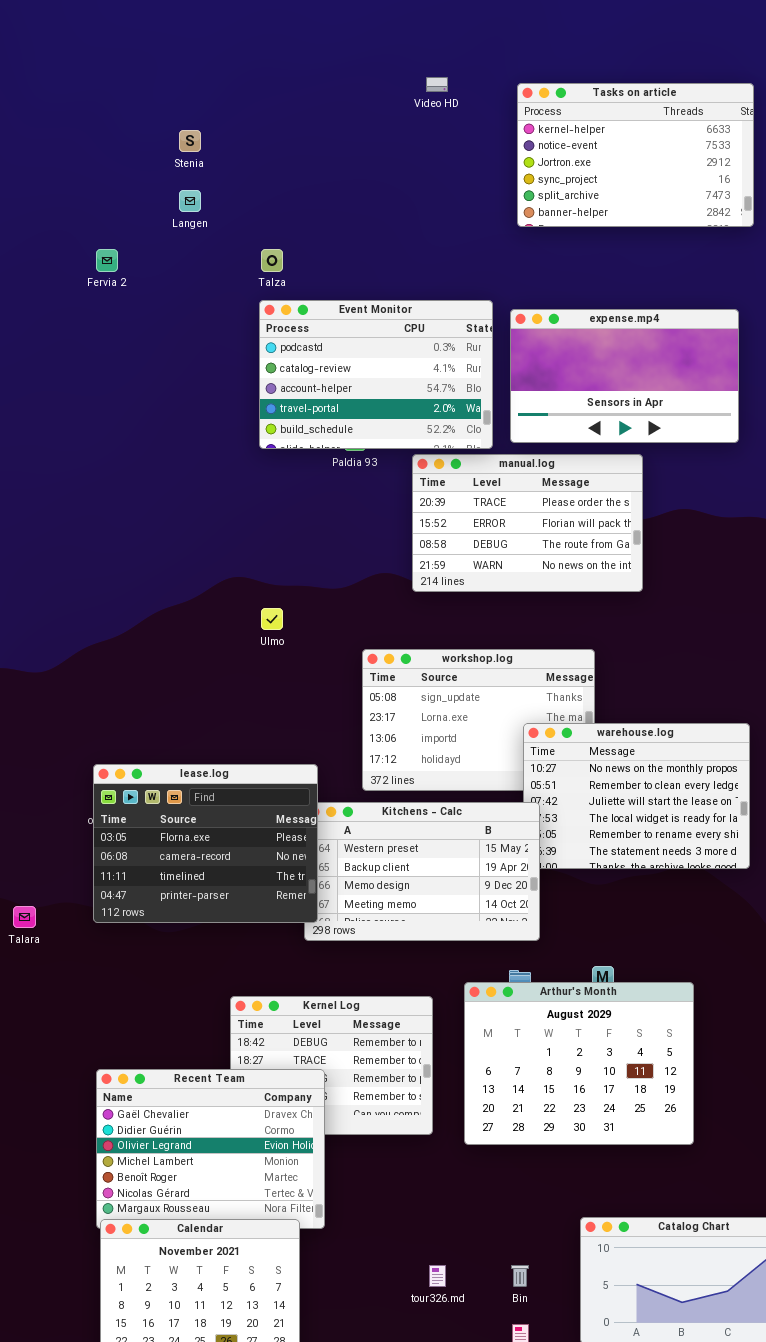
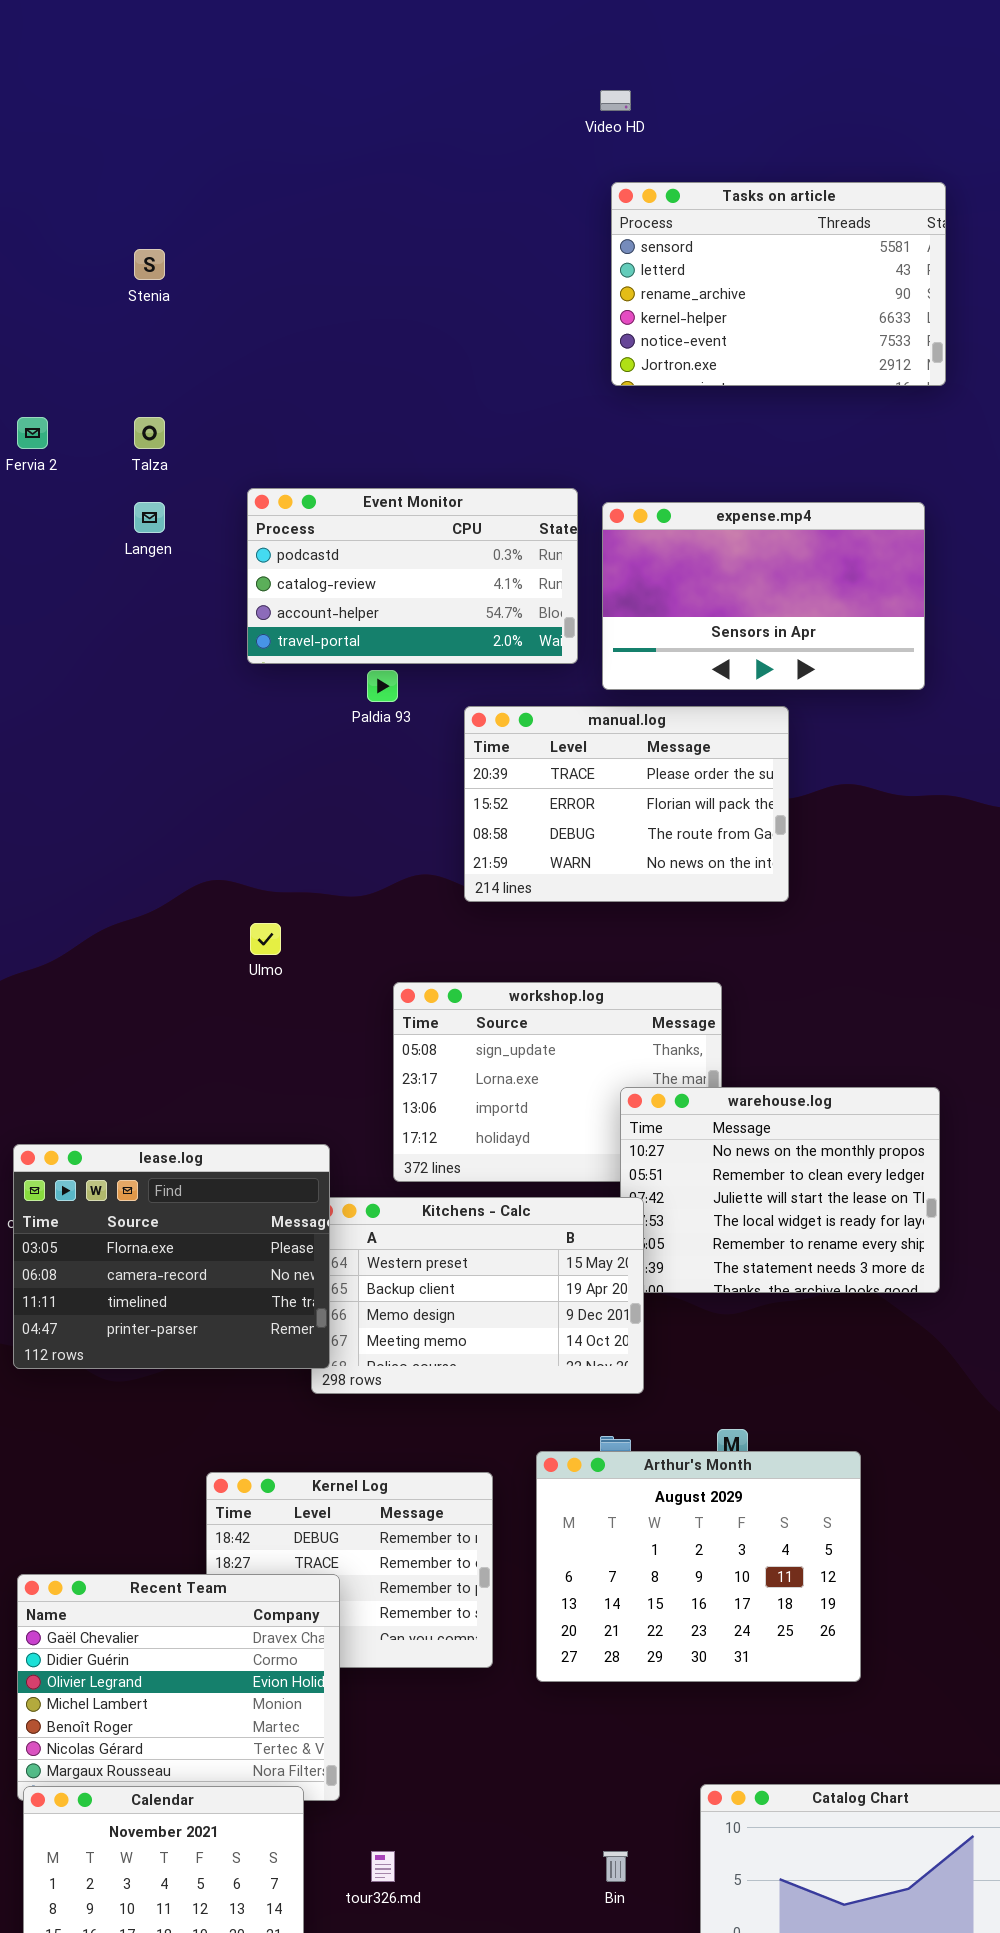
Video HD: [426,77,448,92] -> [600,90,631,111], moved
Tasks on article: [517,83,754,227] -> [611,182,946,386], scrolled up 3 rows
Langen: [179,190,201,212] -> [134,502,165,533], moved
Talza: [261,249,283,272] -> [134,417,165,449], moved
Event Monitor: [259,300,493,449] -> [247,488,578,664], resized
tour326.md: [429,1265,446,1287] -> [371,1851,395,1882], moved

